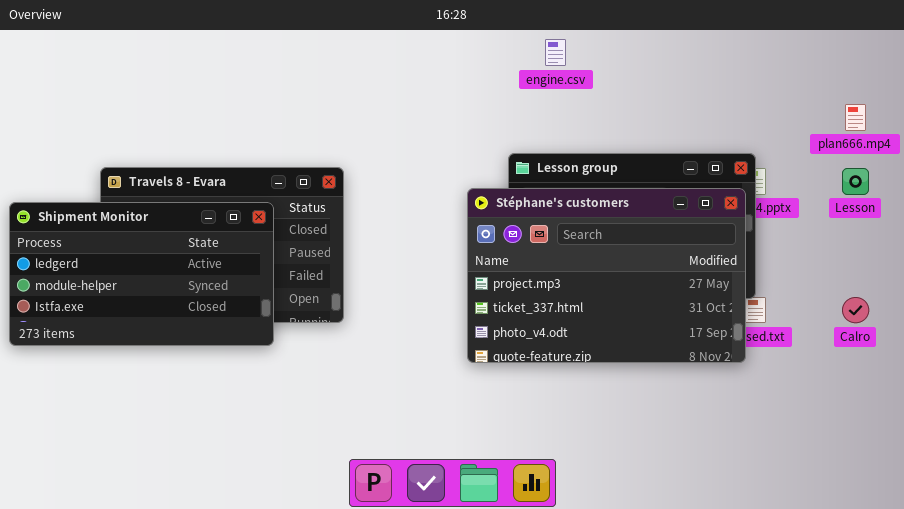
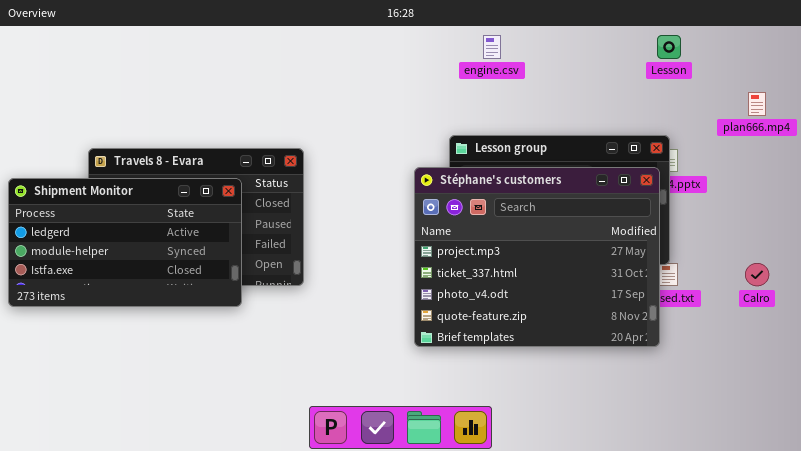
Lesson: [842,168,869,195] -> [657,35,681,59], moved
Stéphane's customers: [467,188,746,363] -> [414,167,660,347], resized

